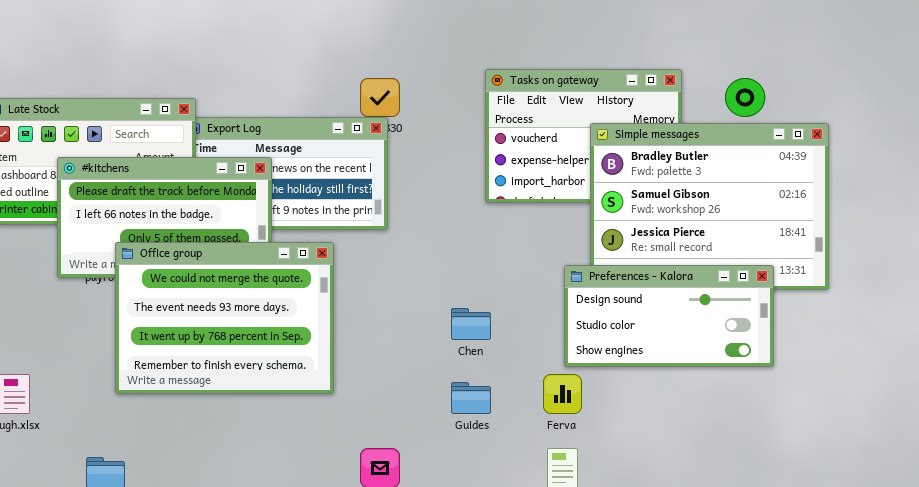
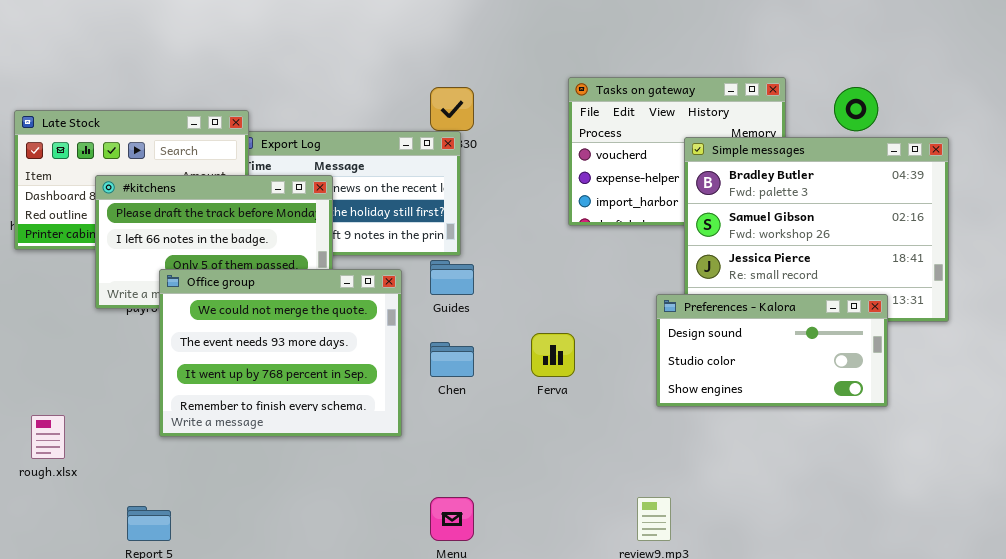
Chen: [451,308,491,340] -> [430,342,474,377], moved
Ferva: [543,374,582,414] -> [531,333,575,377], moved
Guides: [451,382,491,414] -> [430,260,474,295], moved

